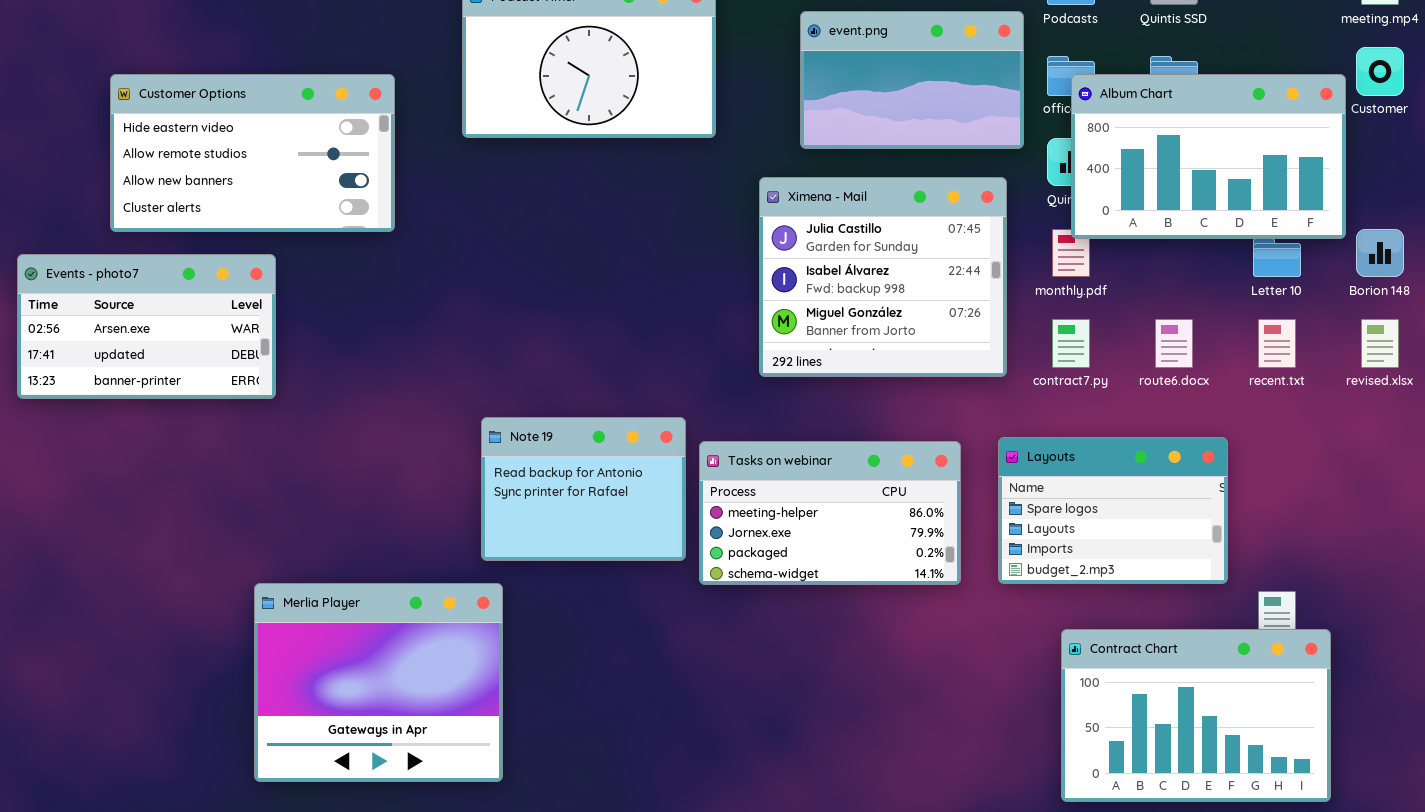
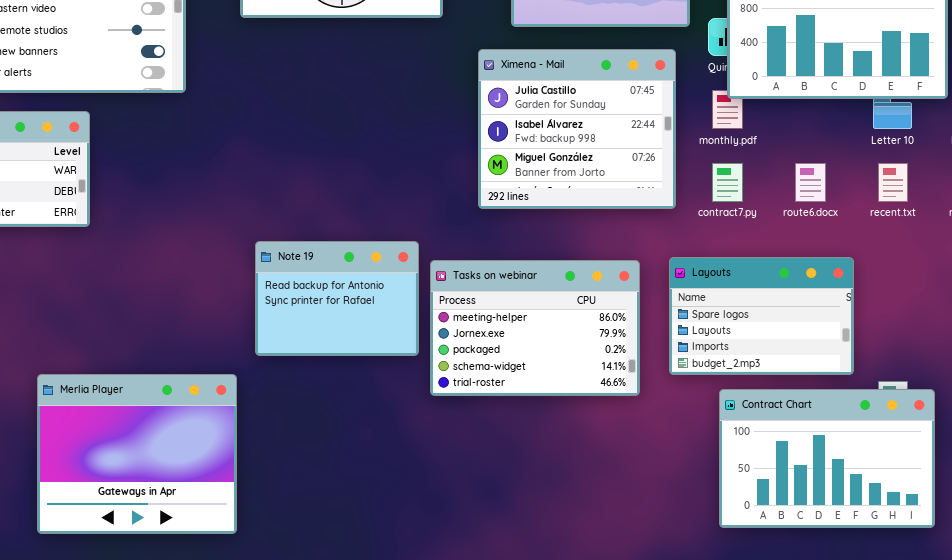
Tasks on webinar: [699,441,961,585] -> [430,260,640,396], resized
Merlia Player: [254,583,503,782] -> [37,374,237,534], moved
Contract Chart: [1061,629,1331,802] -> [719,389,935,528], moved

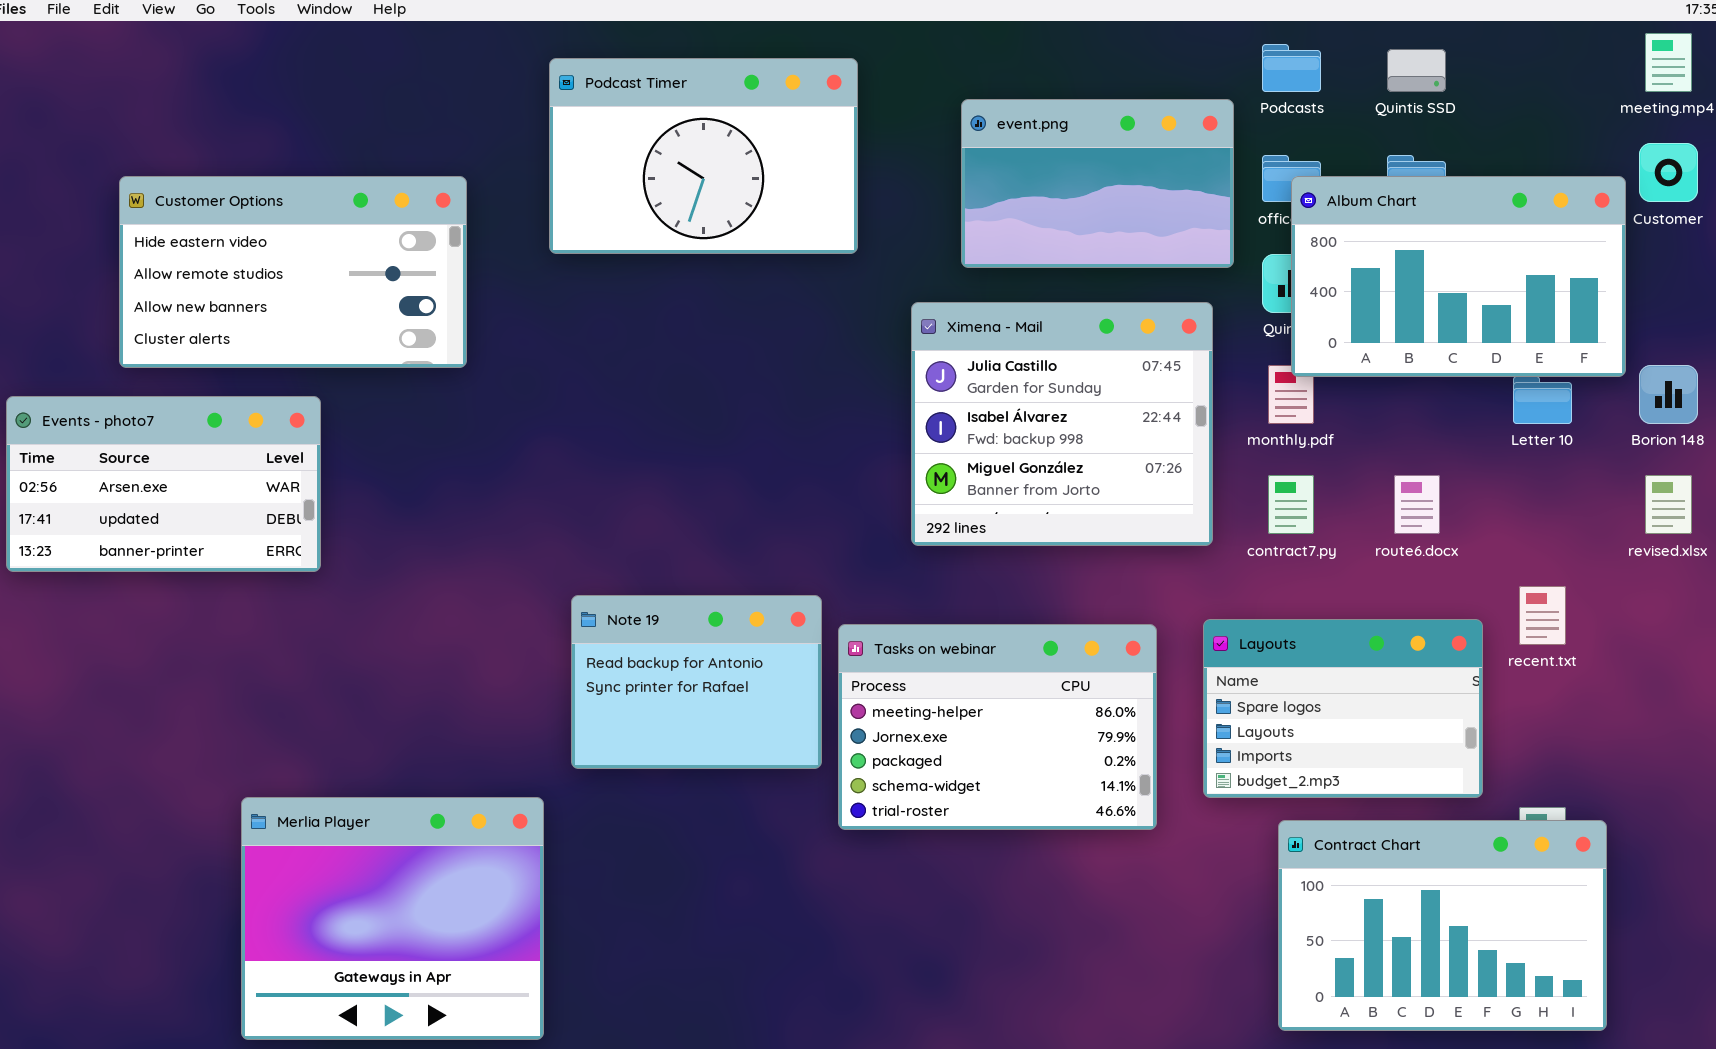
recent.txt: [878,163,908,202] -> [1519,586,1566,645], moved

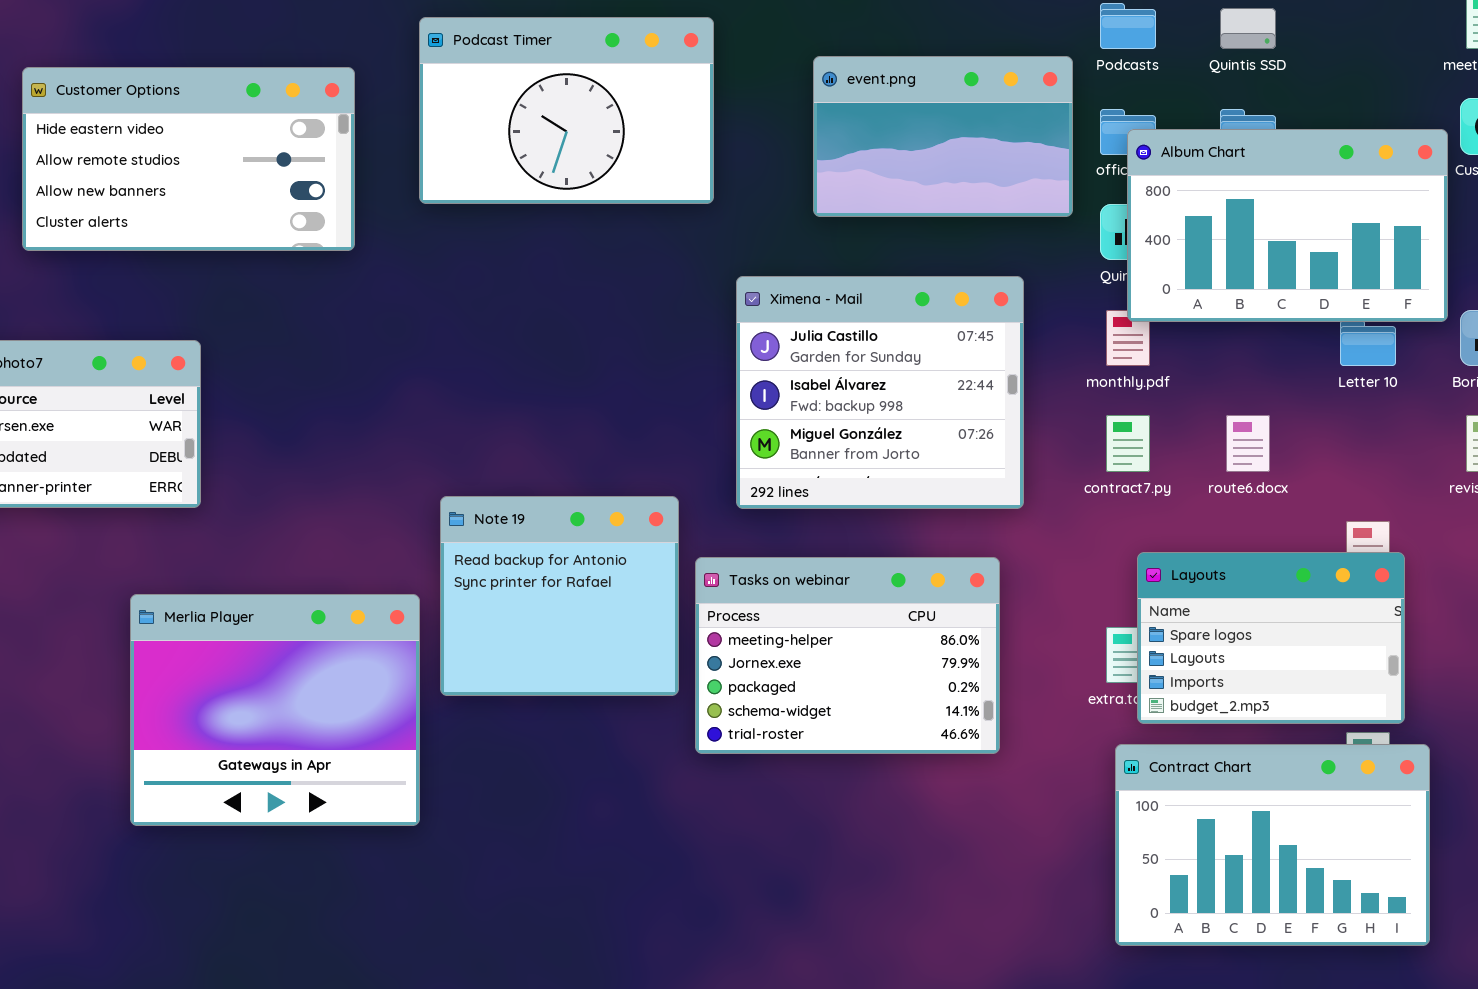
Customer Options: [119,176,467,368] -> [22,67,355,251], moved
Ximena - Mail: [911,302,1213,546] -> [736,276,1024,509], moved
Note 19: [571,595,822,769] -> [440,496,679,696], resized
Layouts: [1203,619,1483,798] -> [1137,552,1405,724], moved
Merlia Player: [241,797,544,1040] -> [130,594,420,826], moved

